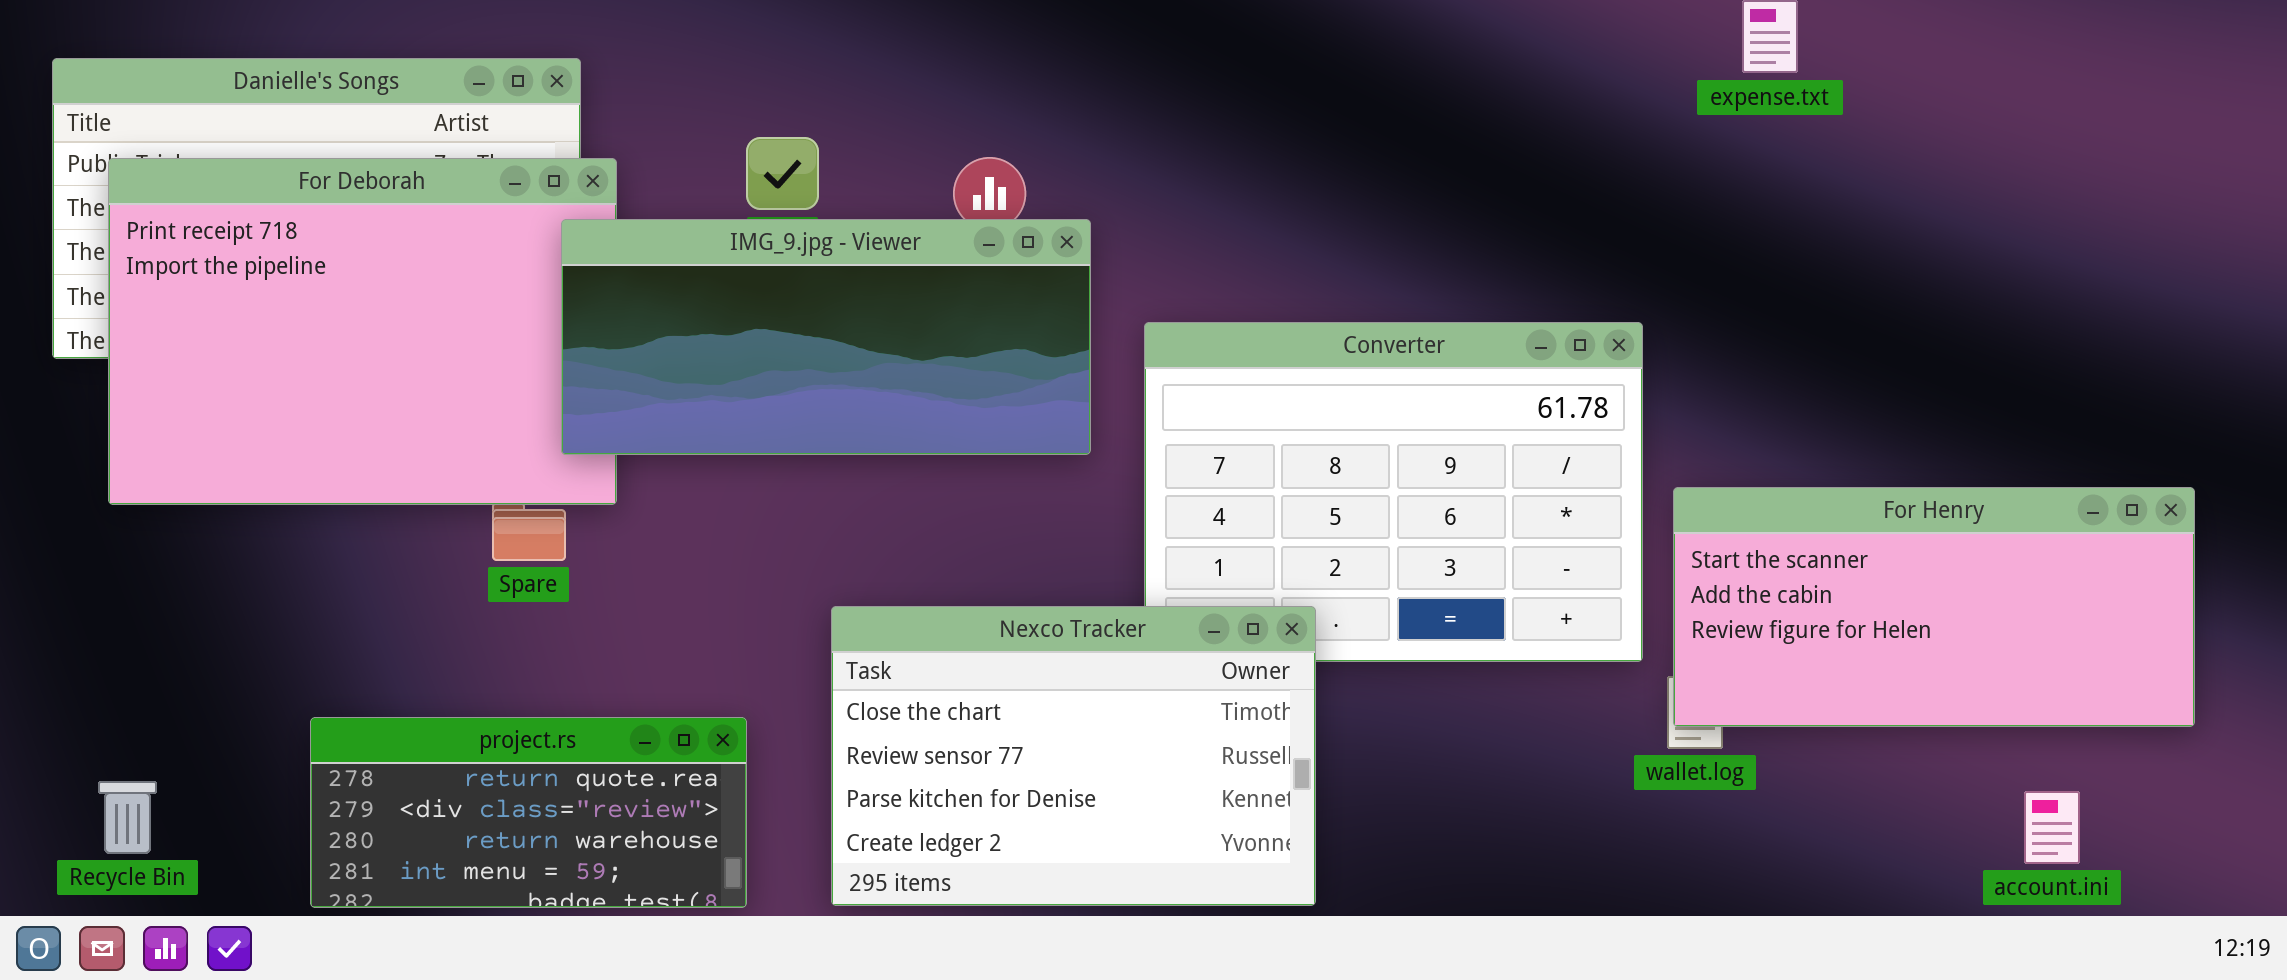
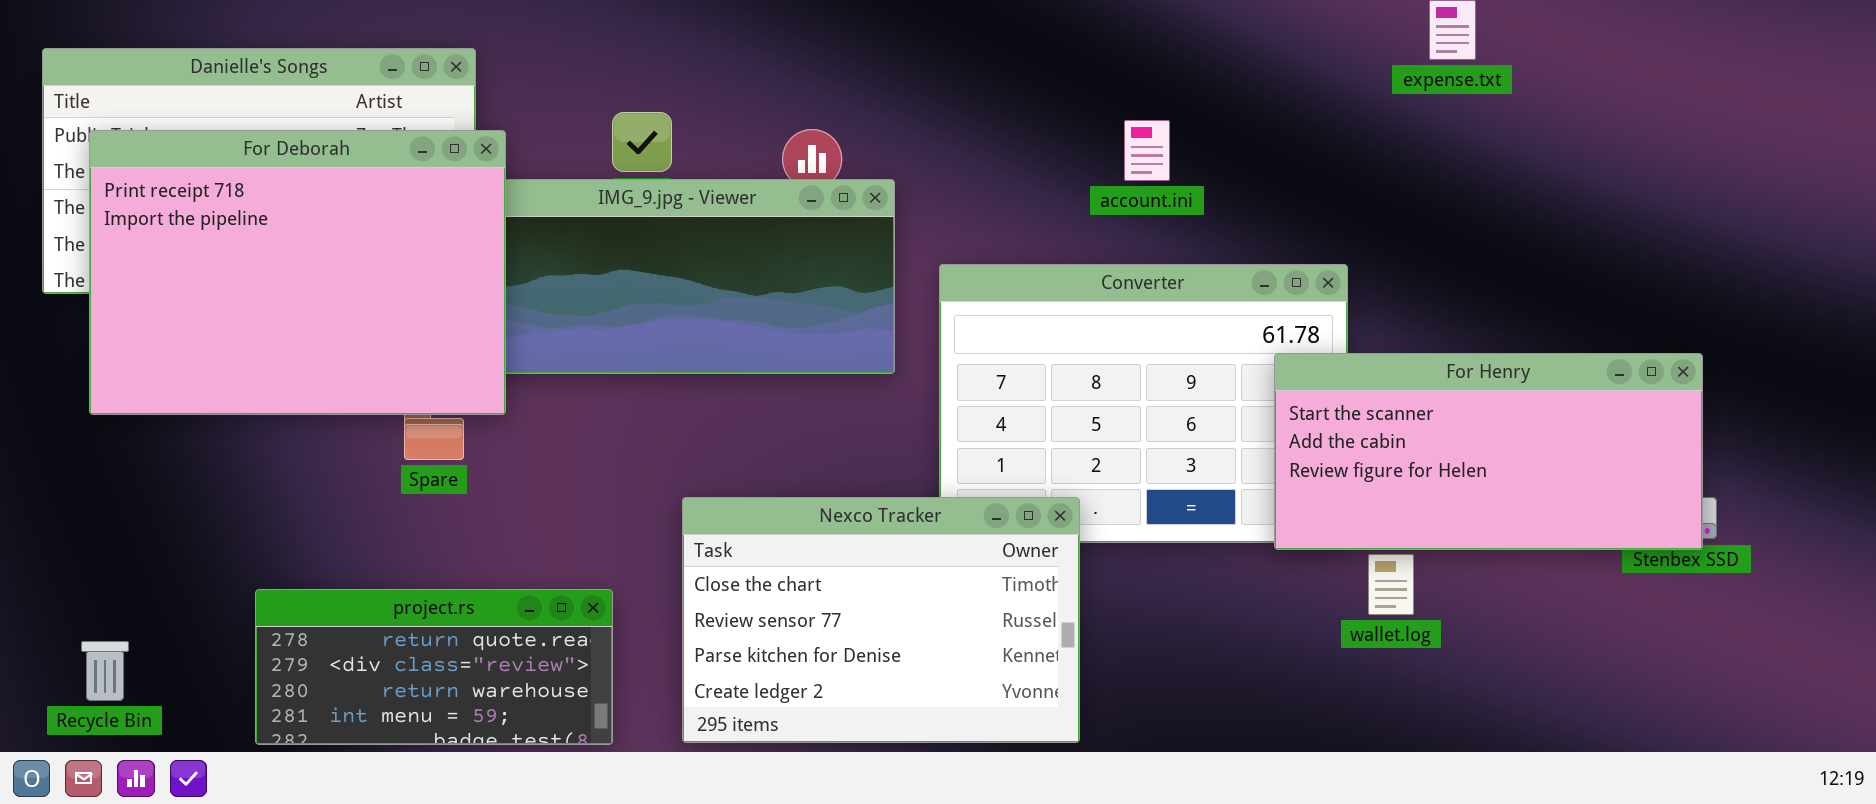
For Deborah: [108,158,617,505] -> [89,130,506,415], raised
For Henry: [1673,487,2195,727] -> [1274,353,1703,550], moved
account.ini: [2024,791,2080,864] -> [1124,120,1170,181], moved

